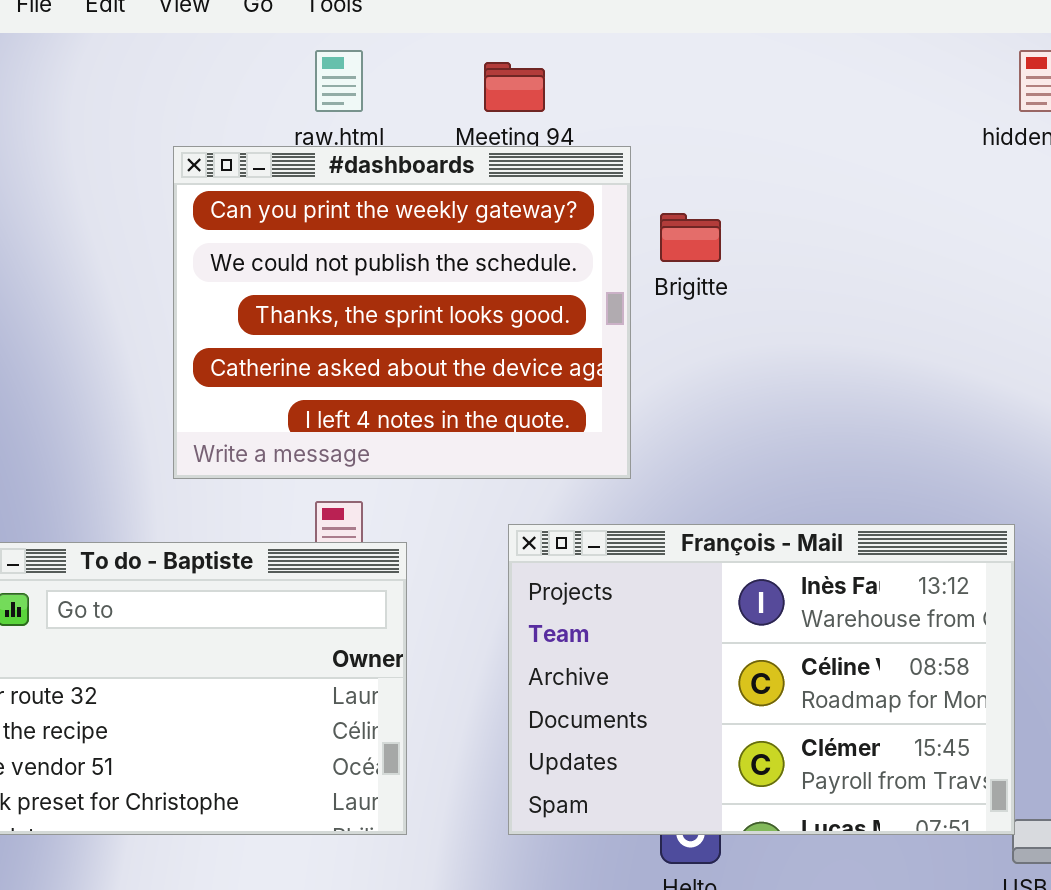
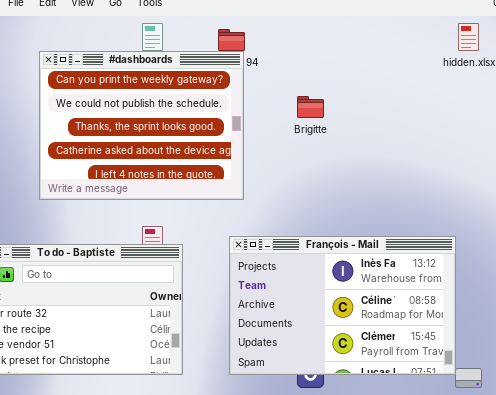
#dashboards: [173,146,631,479] -> [39,51,244,200], moved

